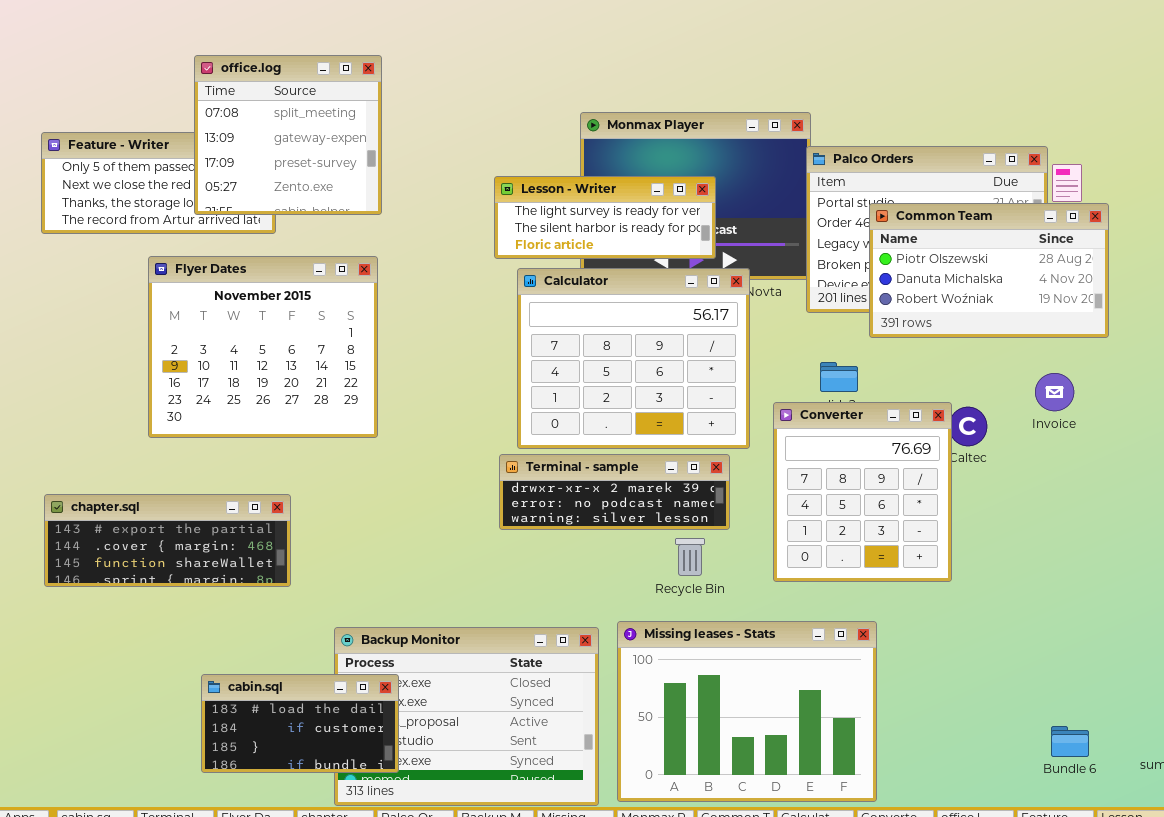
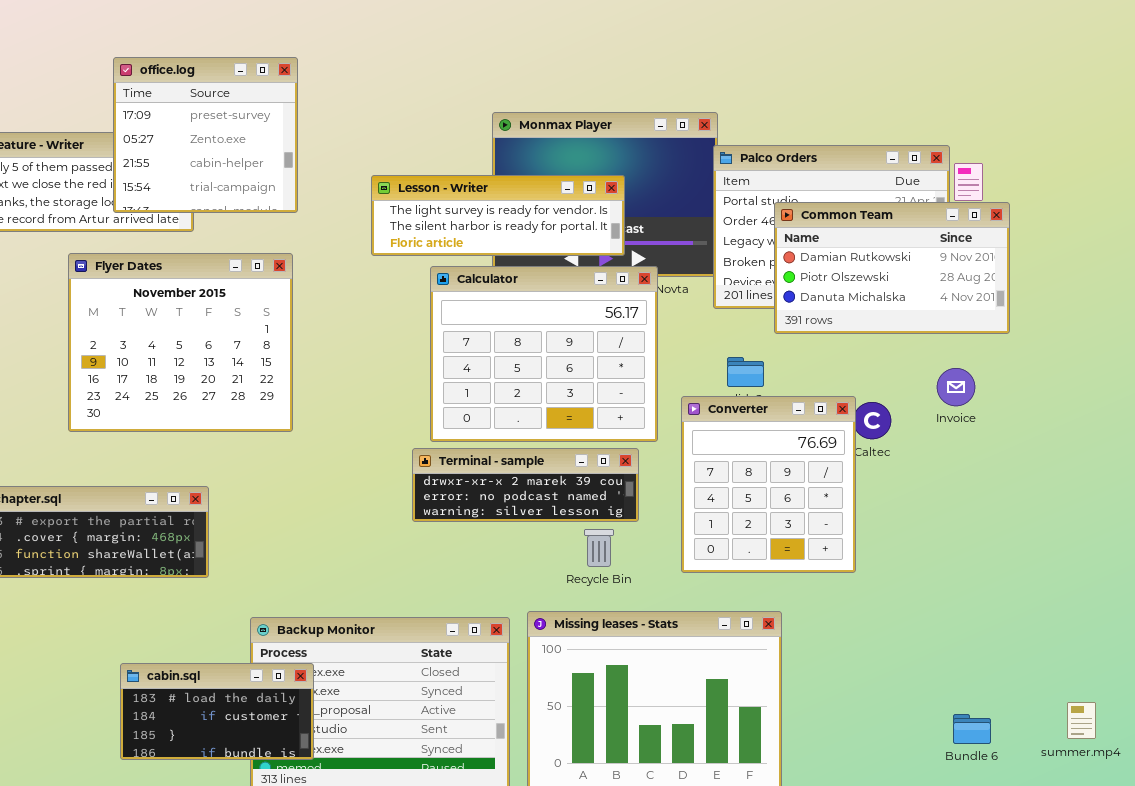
office.log: [194,55,382,215] -> [113,57,298,213], scrolled down 2 rows
Lesson - Writer: [494,176,716,259] -> [371,175,625,256], resized
Common Team: [869,203,1109,338] -> [774,202,1010,334], scrolled up 1 row

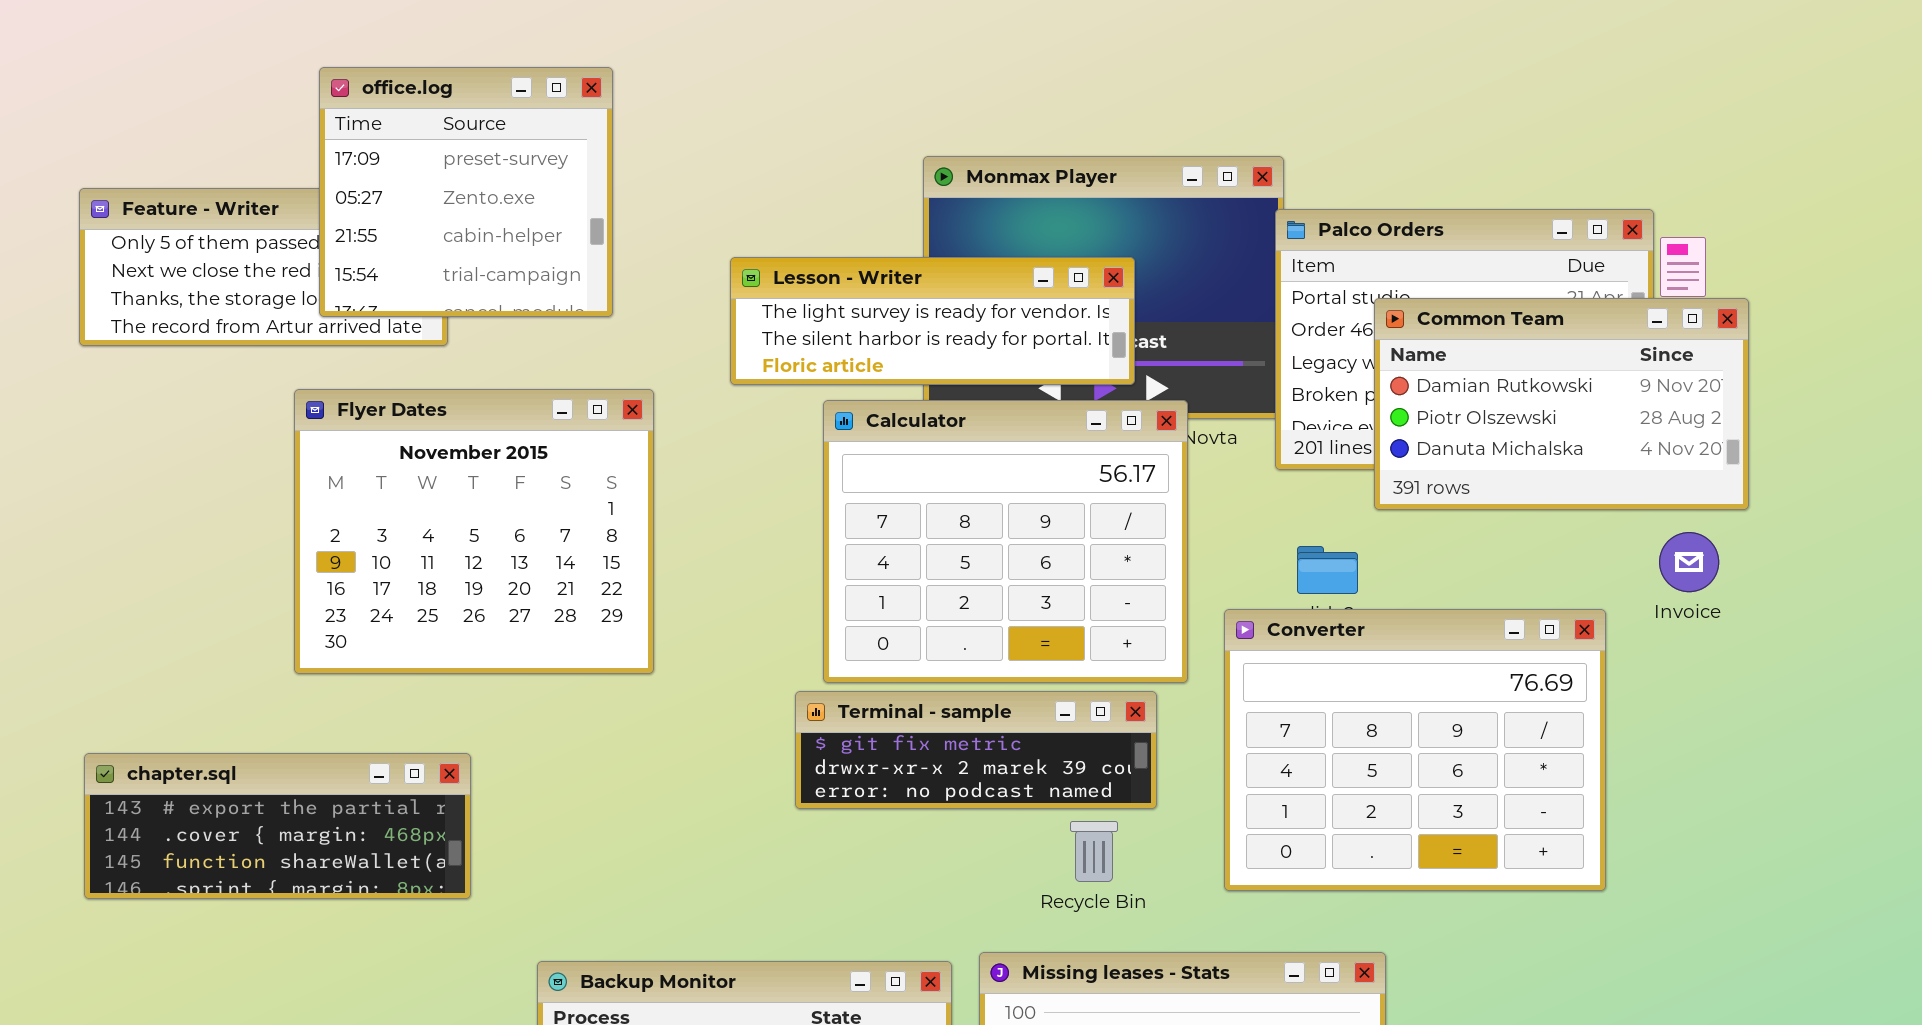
Flyer Dates: [68,253,293,432] -> [294,389,654,674], moved
Invoice: [937,368,975,406] -> [1659,532,1719,592], moved
Converter: [681,396,856,573] -> [1224,609,1606,891], resized
Terminal - sample: [412,448,639,522] -> [795,691,1157,809], scrolled up 1 row

